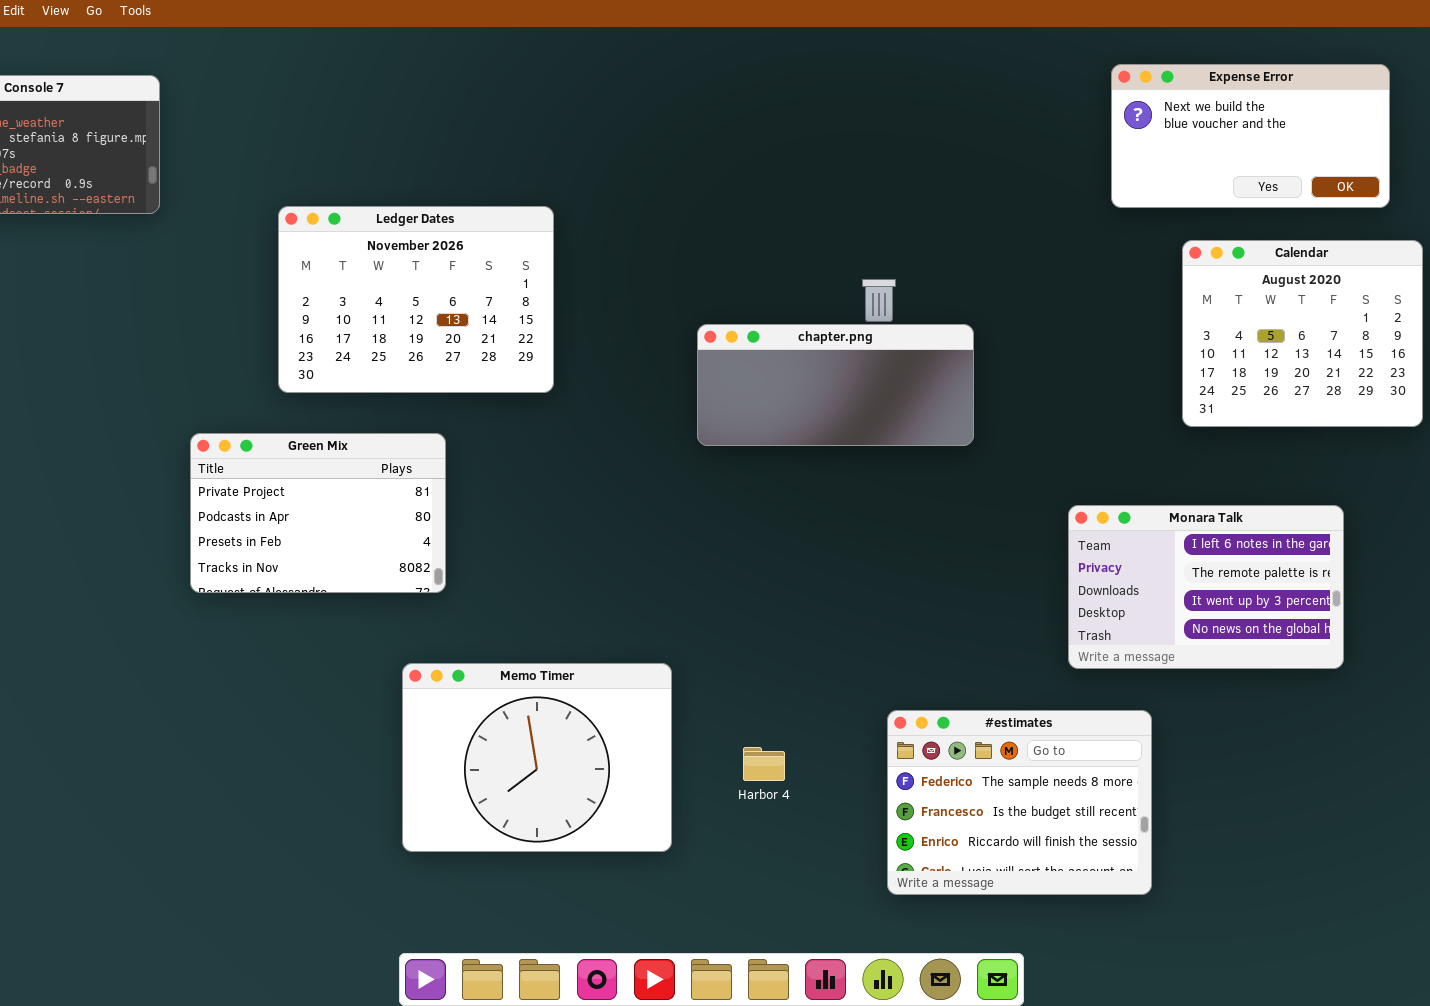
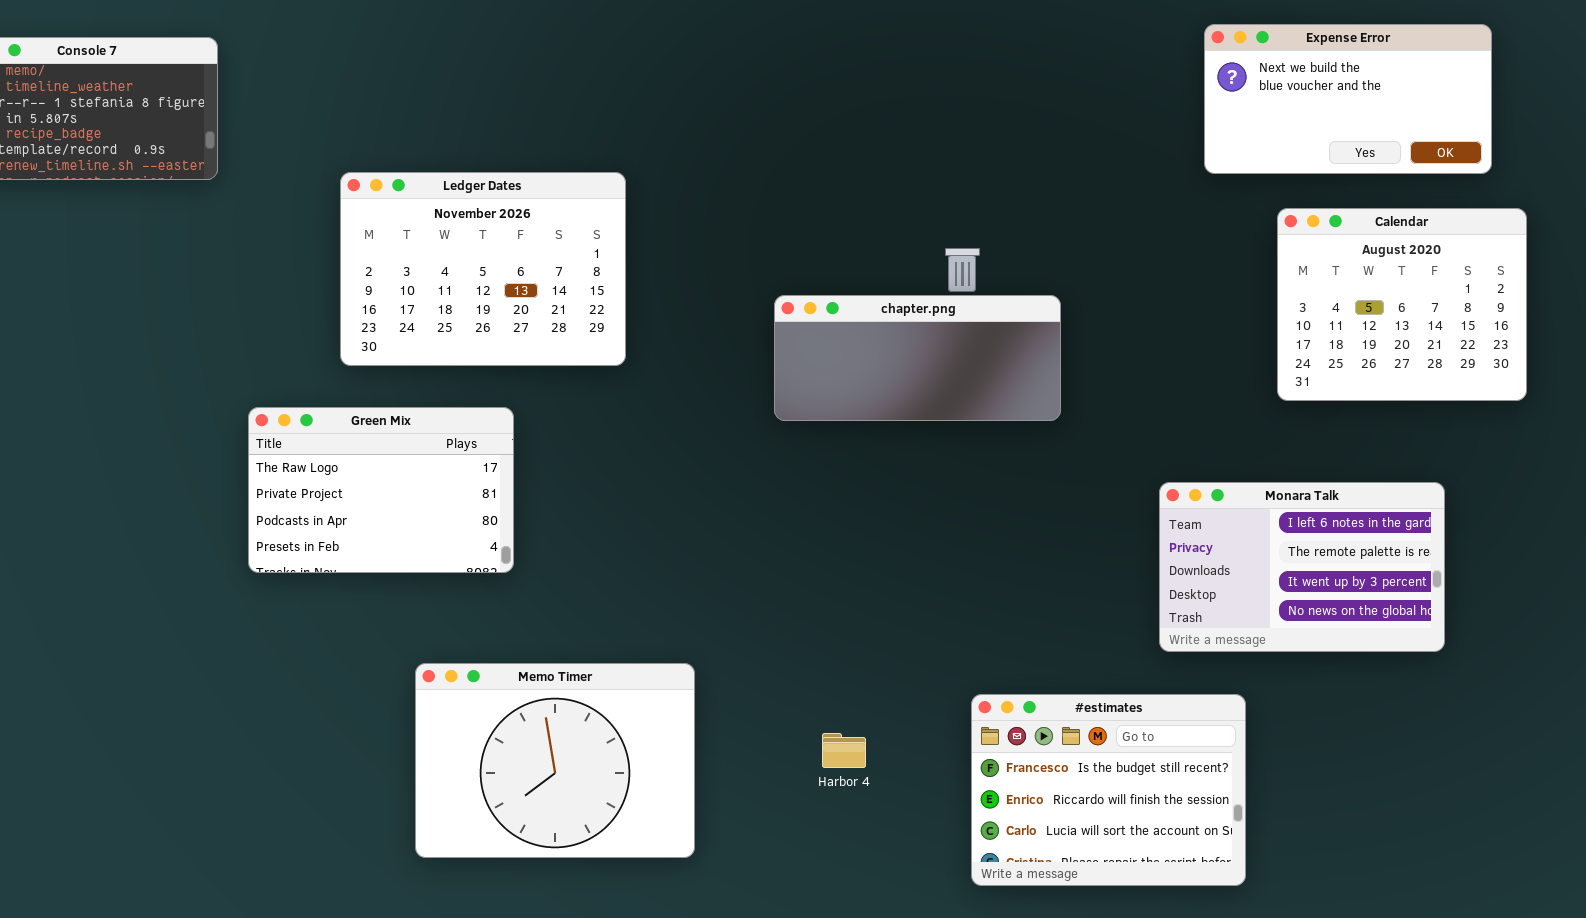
Green Mix: [190,433,446,593] -> [248,407,514,573], scrolled up 1 row
Memo Timer: [402,663,672,852] -> [415,663,695,858], moved
#estimates: [887,710,1152,895] -> [971,694,1246,886], scrolled down 1 row

